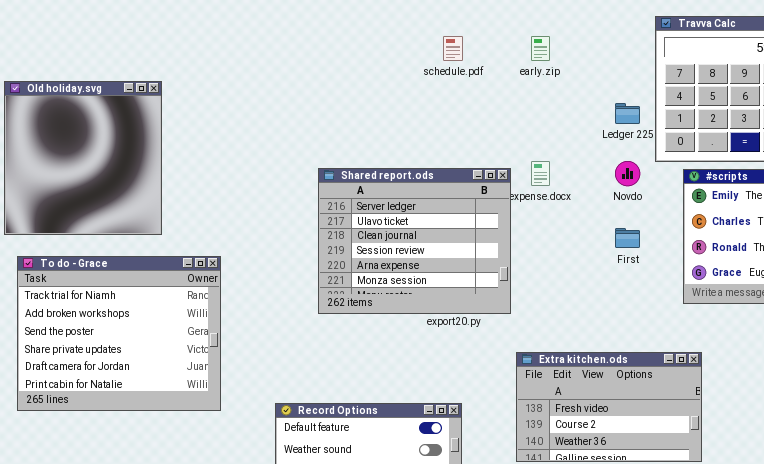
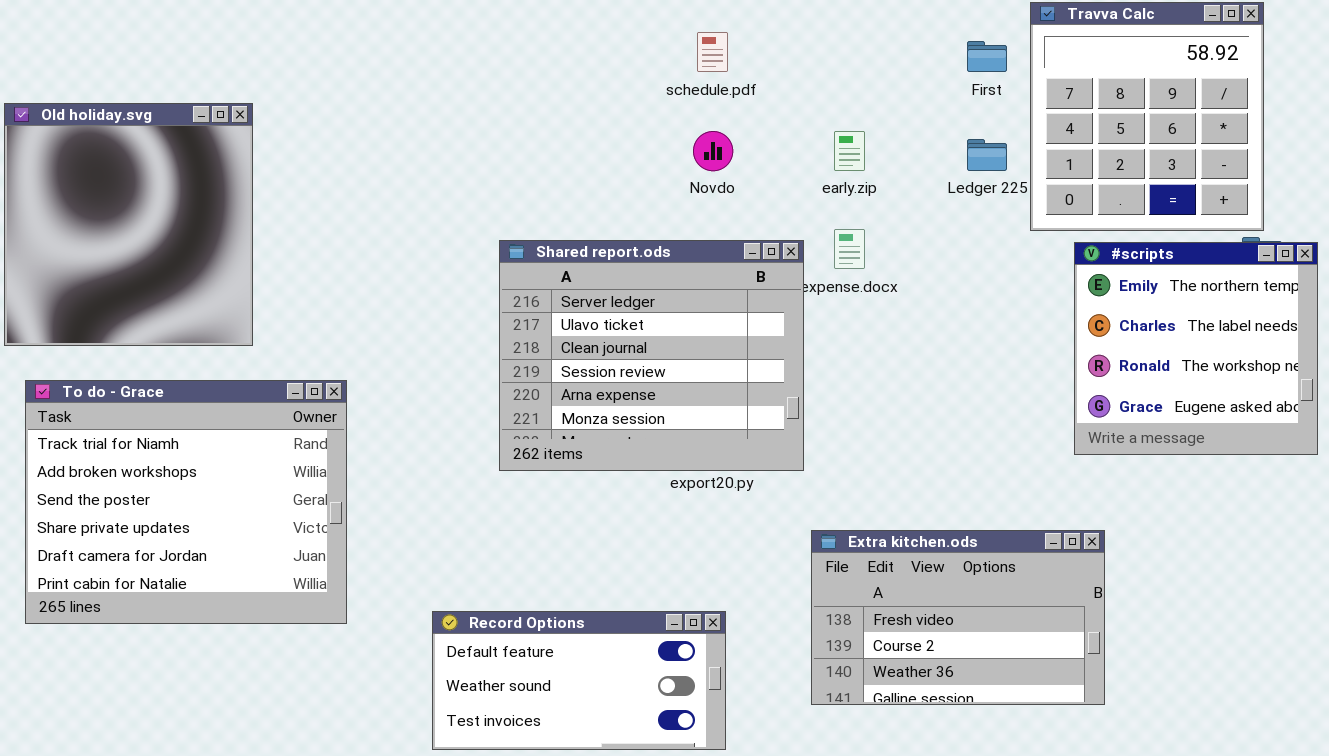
early.zip: [531,36,550,61] -> [834,131,865,171], moved
Novdo: [615,161,640,186] -> [693,131,733,171], moved
First: [615,228,640,248] -> [967,41,1007,72], moved

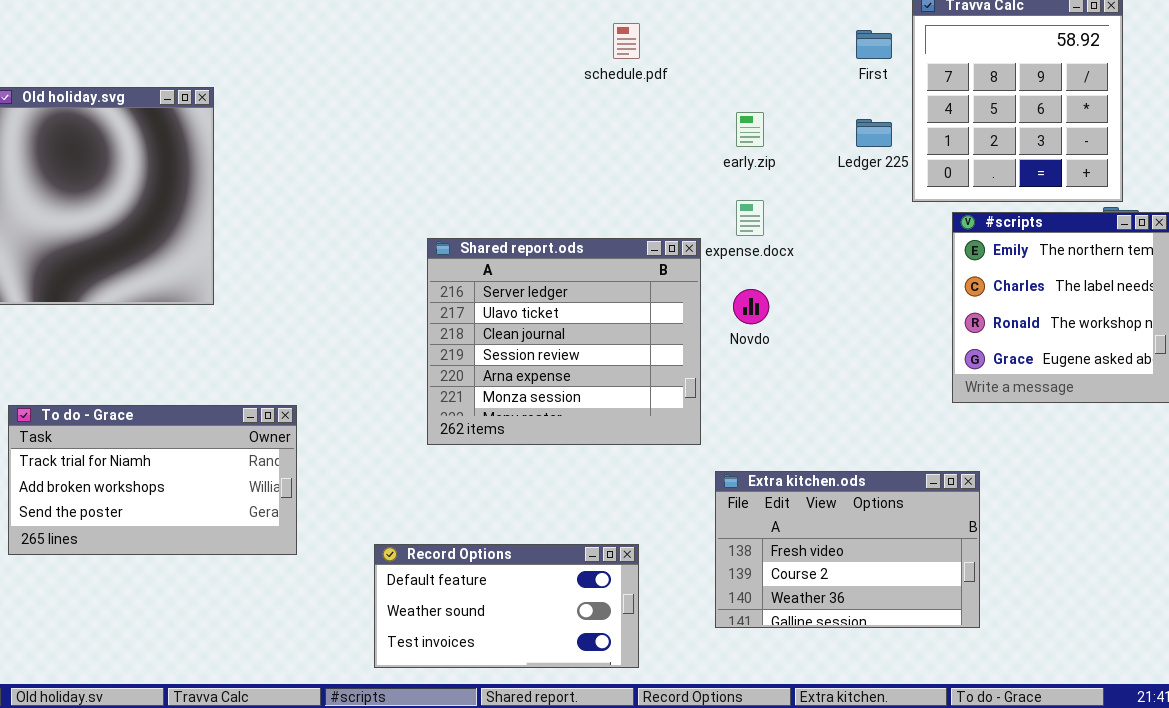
Novdo: [693,131,733,171] -> [733,289,769,324], moved
Shared report.ods: [499,240,804,471] -> [427,238,701,445], moved
To do - Grace: [25,380,347,624] -> [8,405,297,555], resized

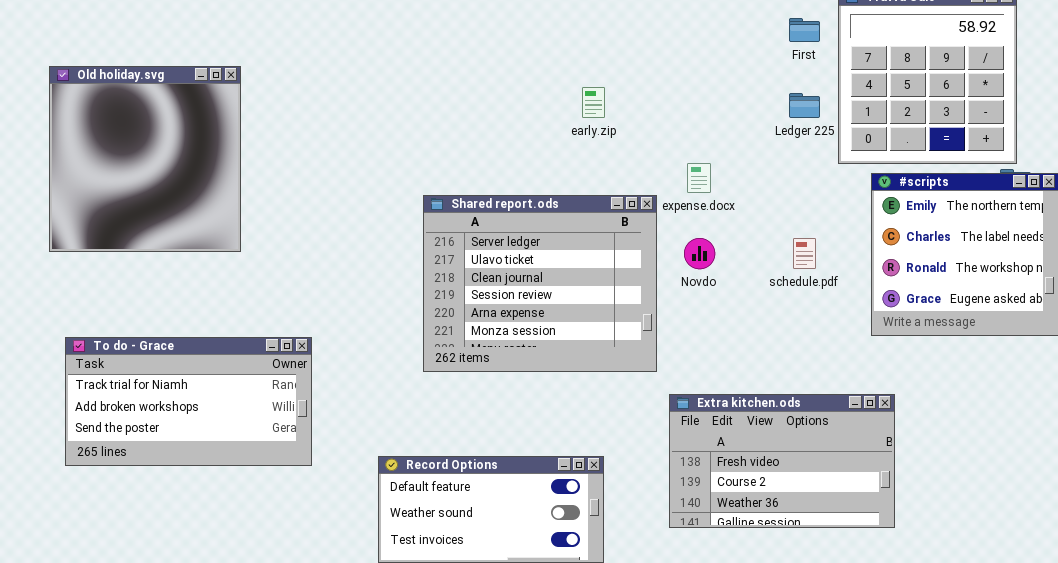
schedule.pdf: [613,23,640,59] -> [793,238,816,269], moved
early.zip: [736,112,764,147] -> [582,87,605,118], moved

